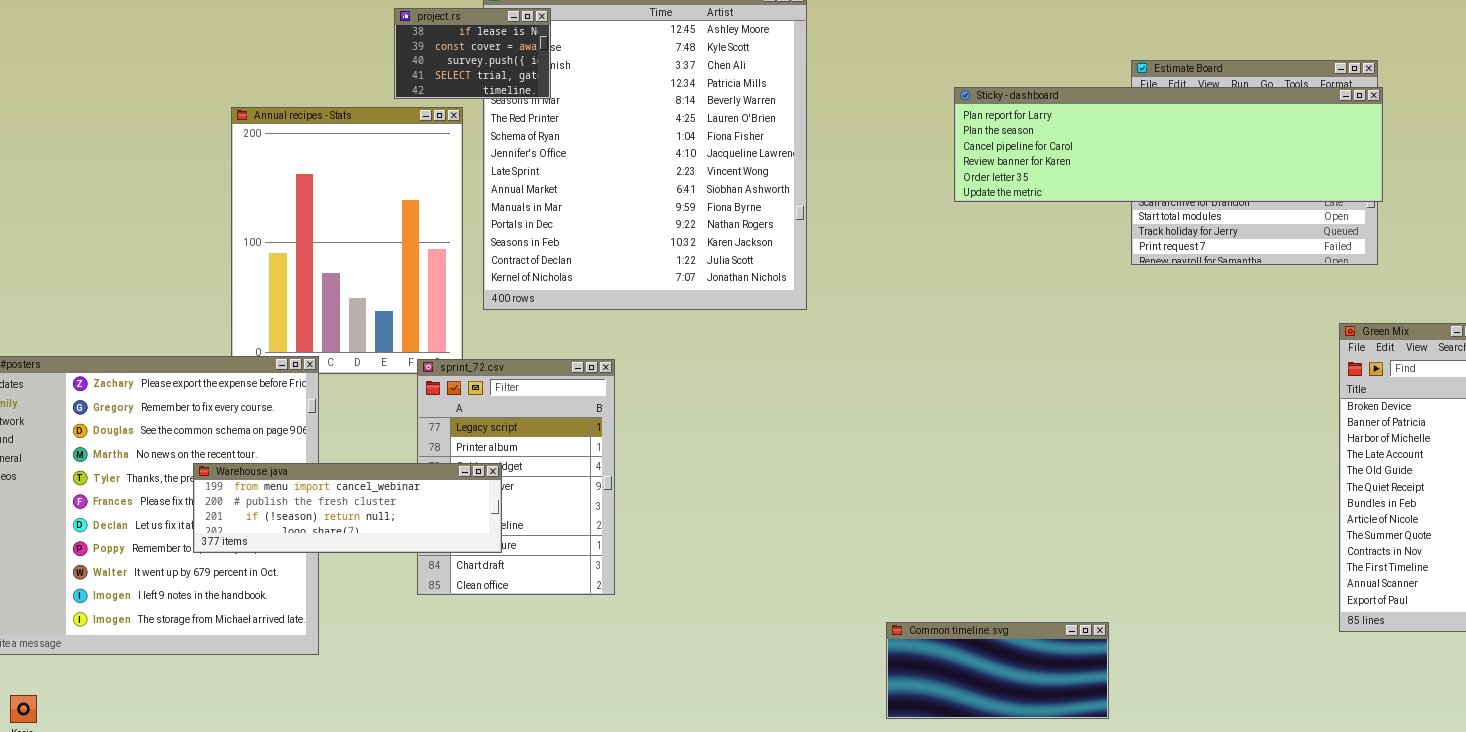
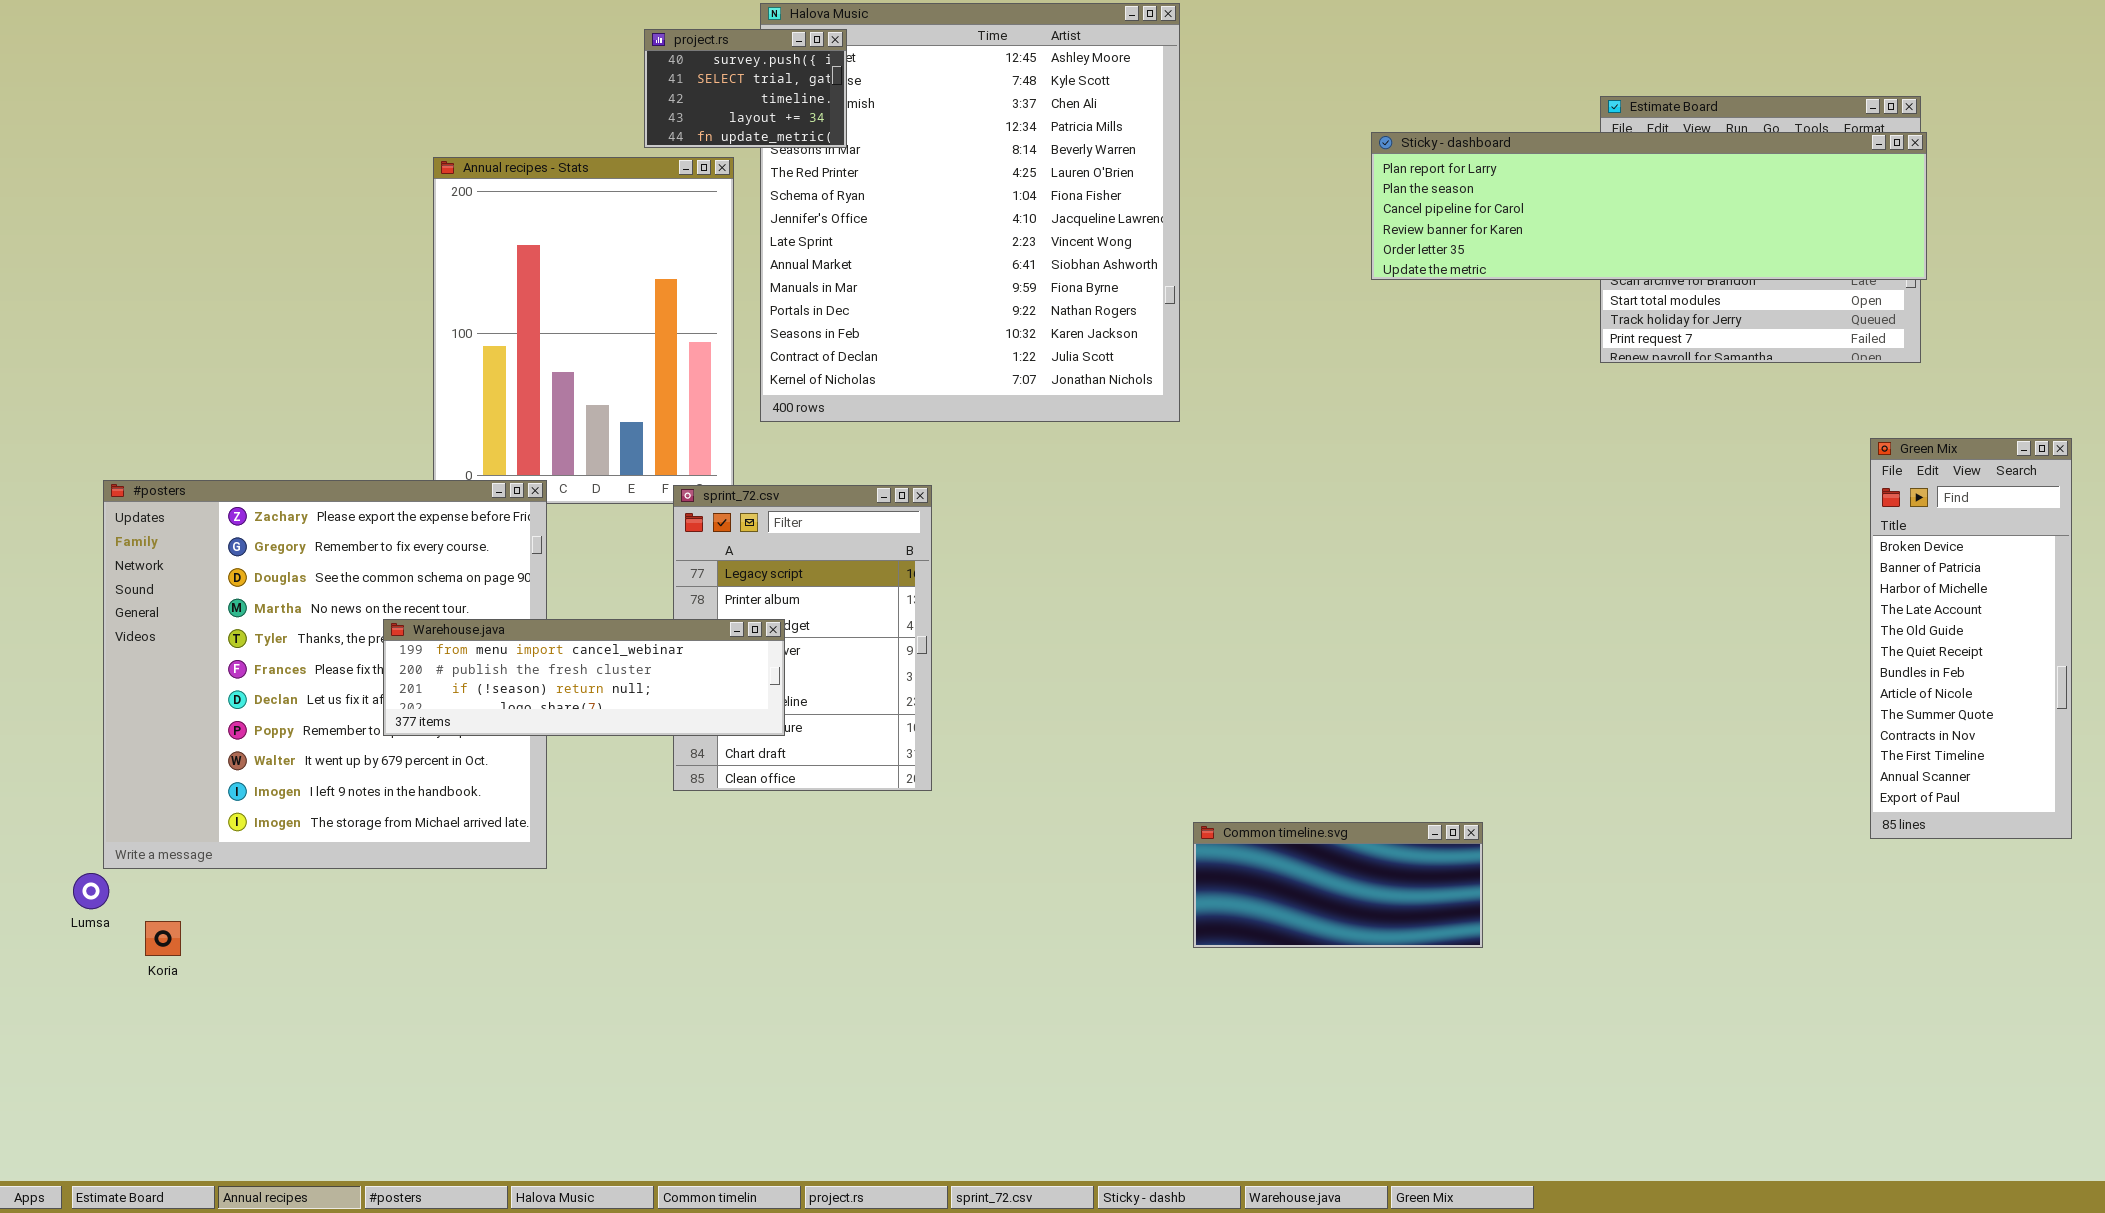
project.rs: [394,8,551,99] -> [644,29,847,148], scrolled down 2 rows
Common timeline.svg: [886,622,1109,719] -> [1193,822,1483,948], moved

